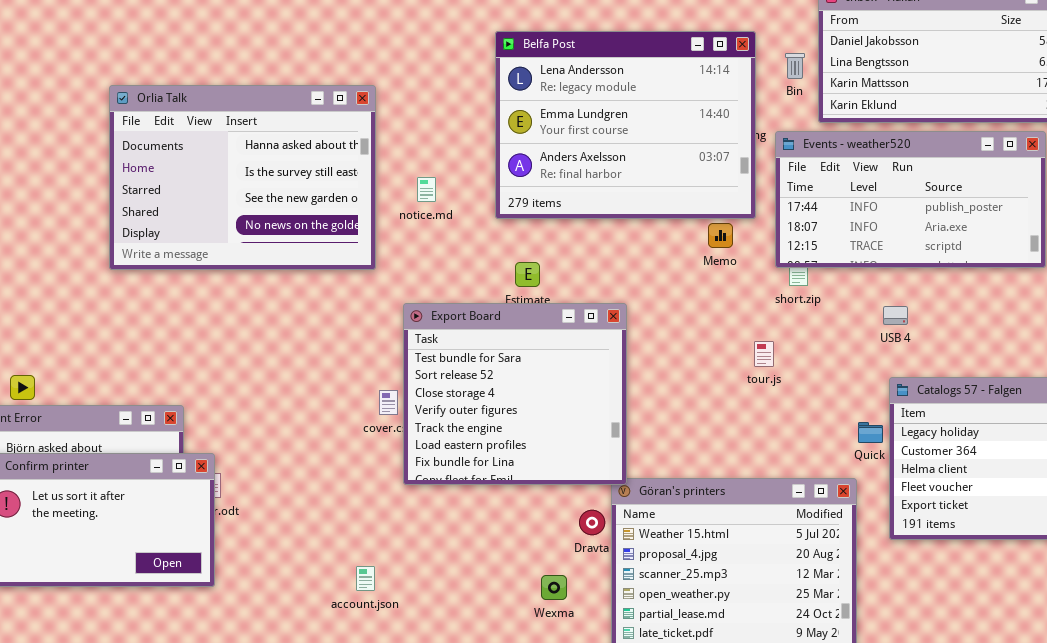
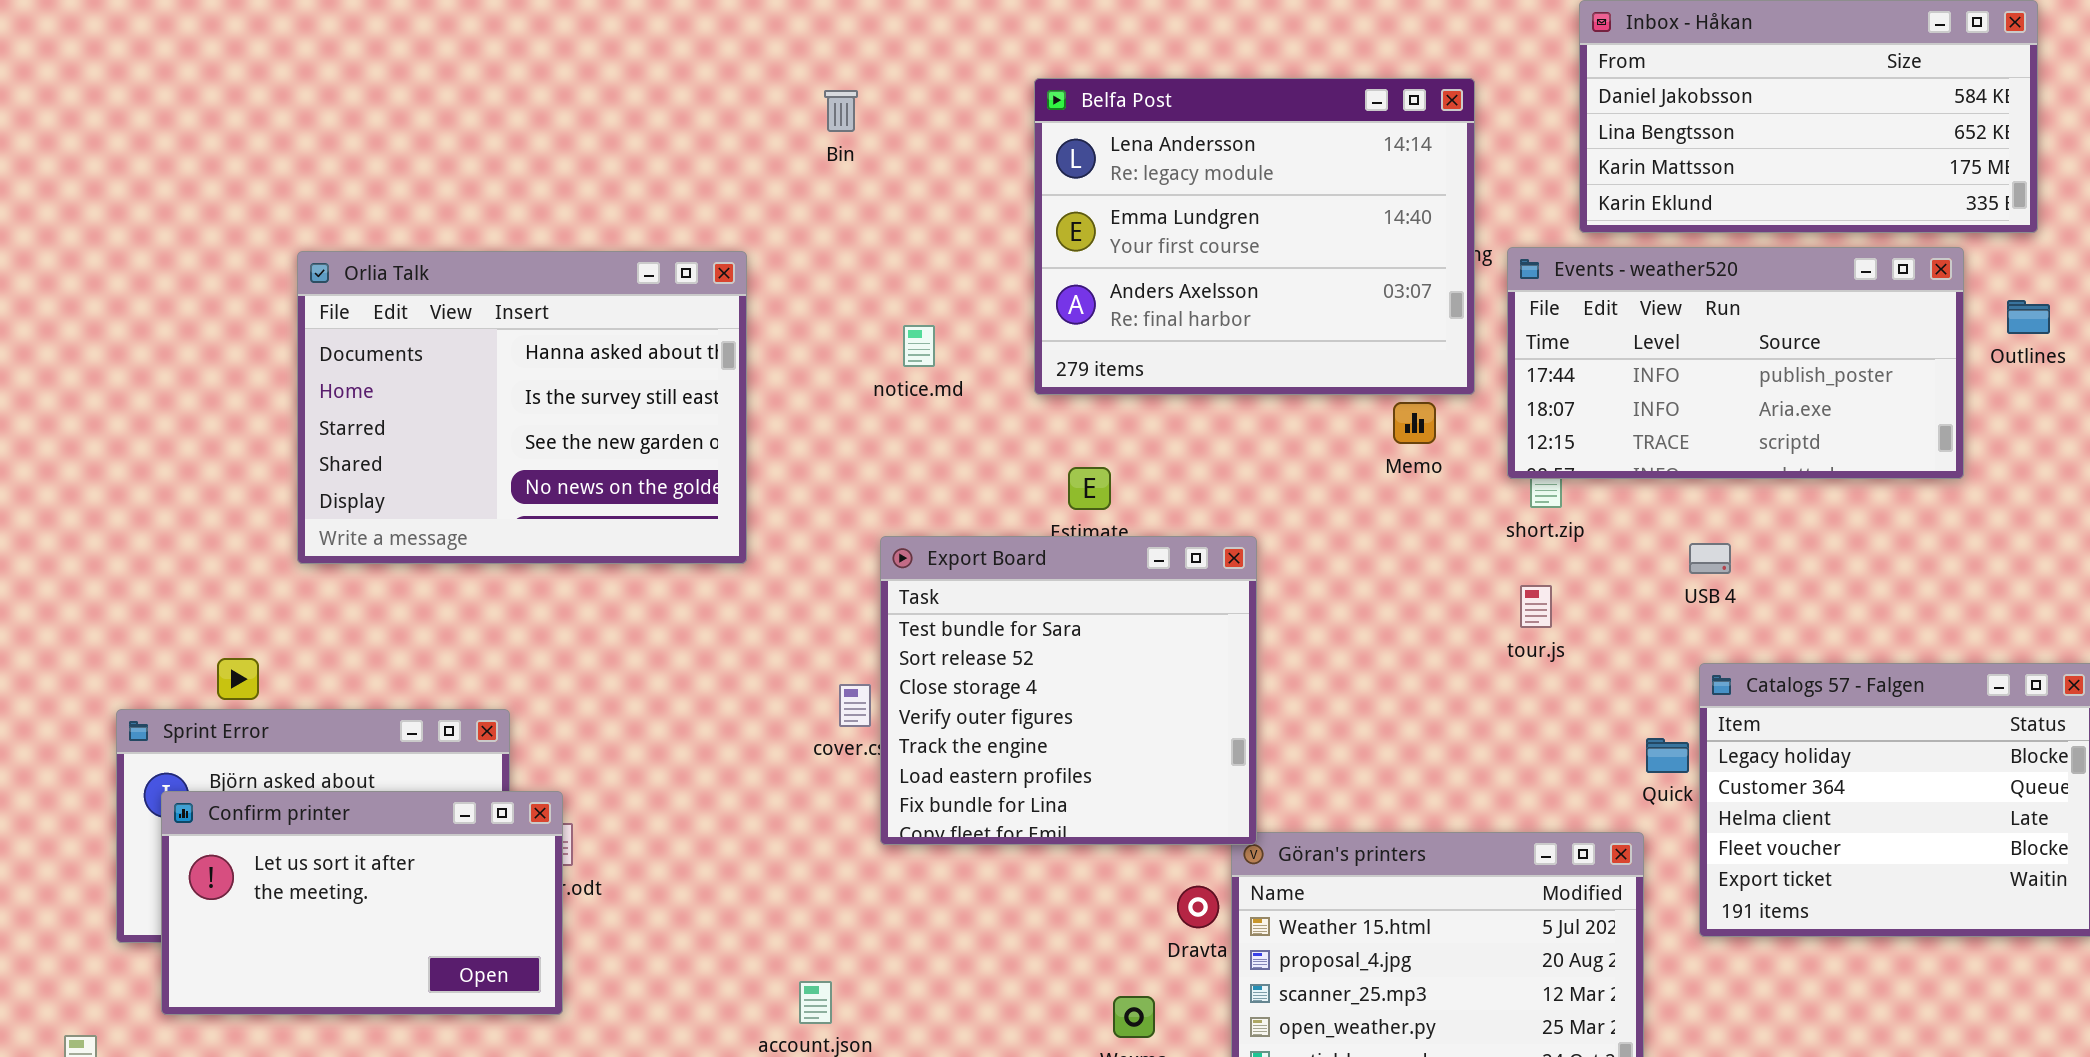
Bin: [785,53,805,79] -> [824,90,858,132], moved
Orlia Talk: [109,85,376,270] -> [297,251,747,564], moved
tour.js: [754,341,774,367] -> [1520,585,1552,628], moved

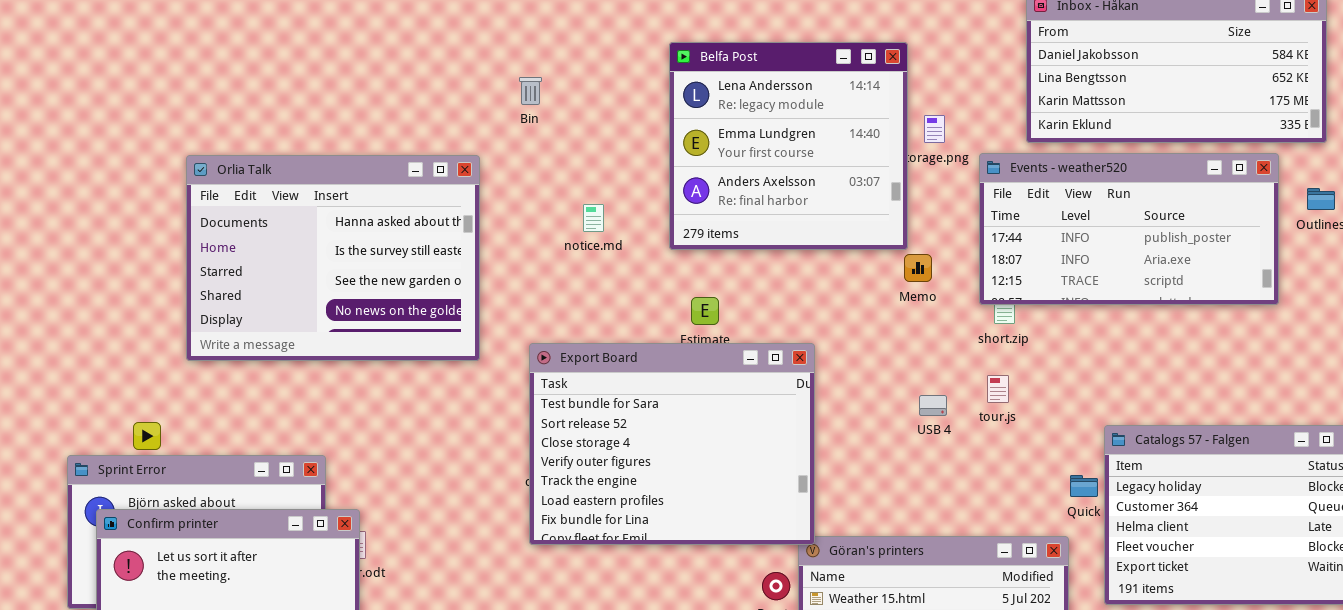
Belfa Post: [1034,78,1475,395] -> [669,42,908,250], resized
Bin: [824,90,858,132] -> [519,77,542,105], moved
Export Board: [880,536,1257,845] -> [529,343,815,545], resized
USB 4: [1689,543,1731,574] -> [919,395,947,416], moved

